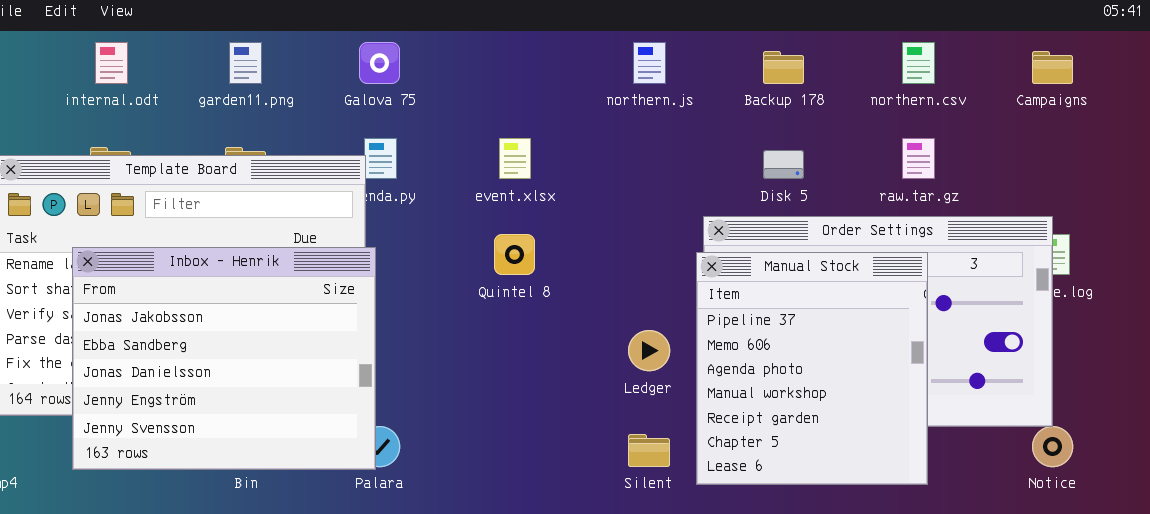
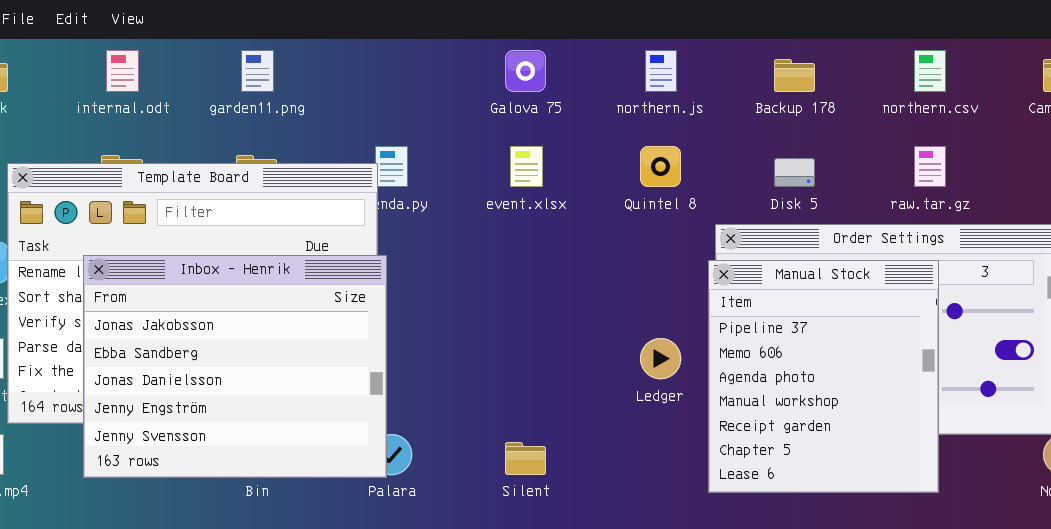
Galova 75: [359,42,400,84] -> [505,50,546,92], moved
Quintel 8: [494,234,535,275] -> [640,146,681,187], moved
Silent: [628,434,670,467] -> [505,442,546,475], moved

